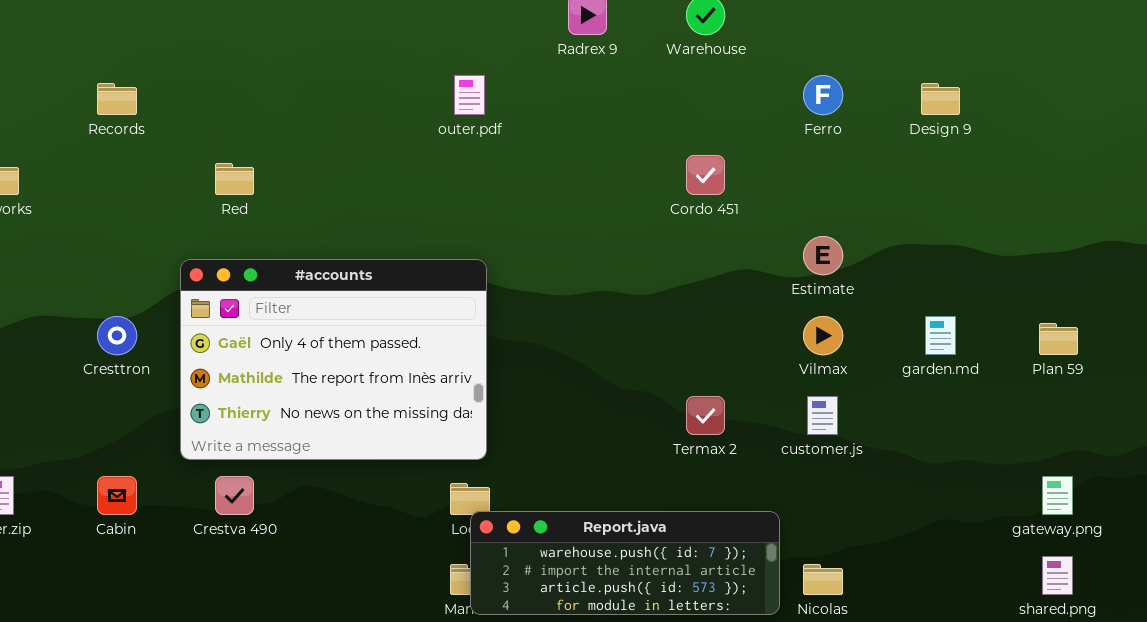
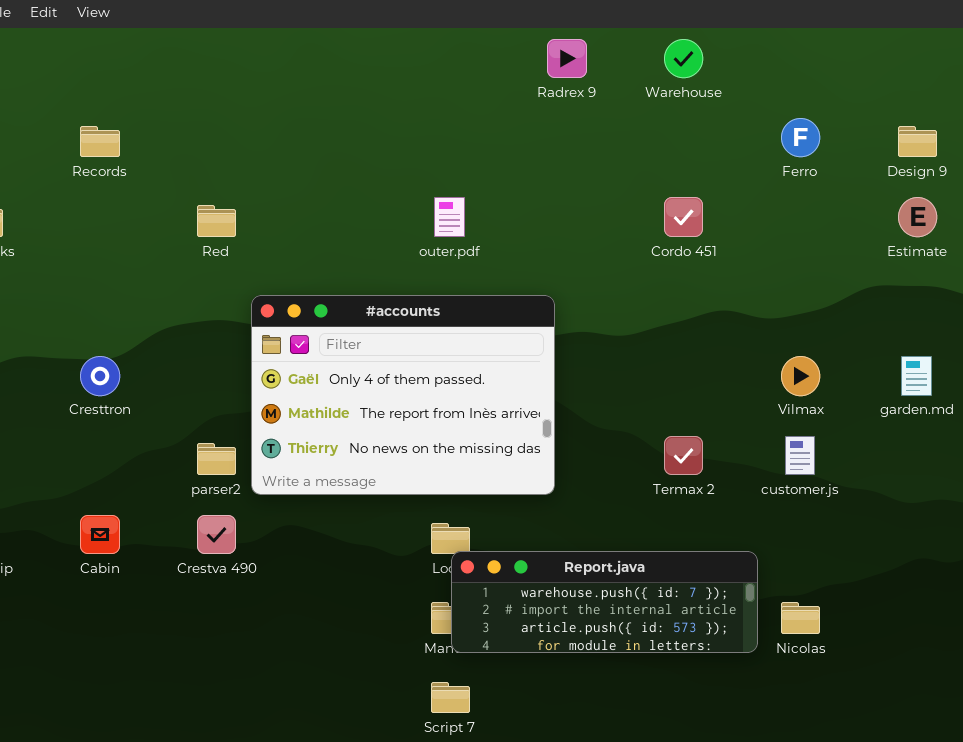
outer.pdf: [454,75,485,115] -> [434,197,465,237], moved
Estimate: [803,236,843,275] -> [898,197,937,237], moved
#accounts: [180,259,487,460] -> [251,295,555,495], moved

